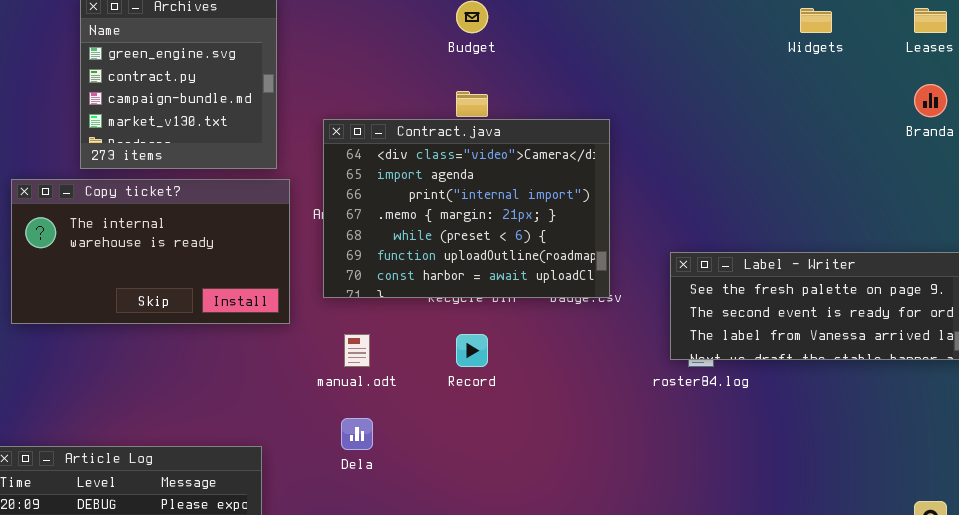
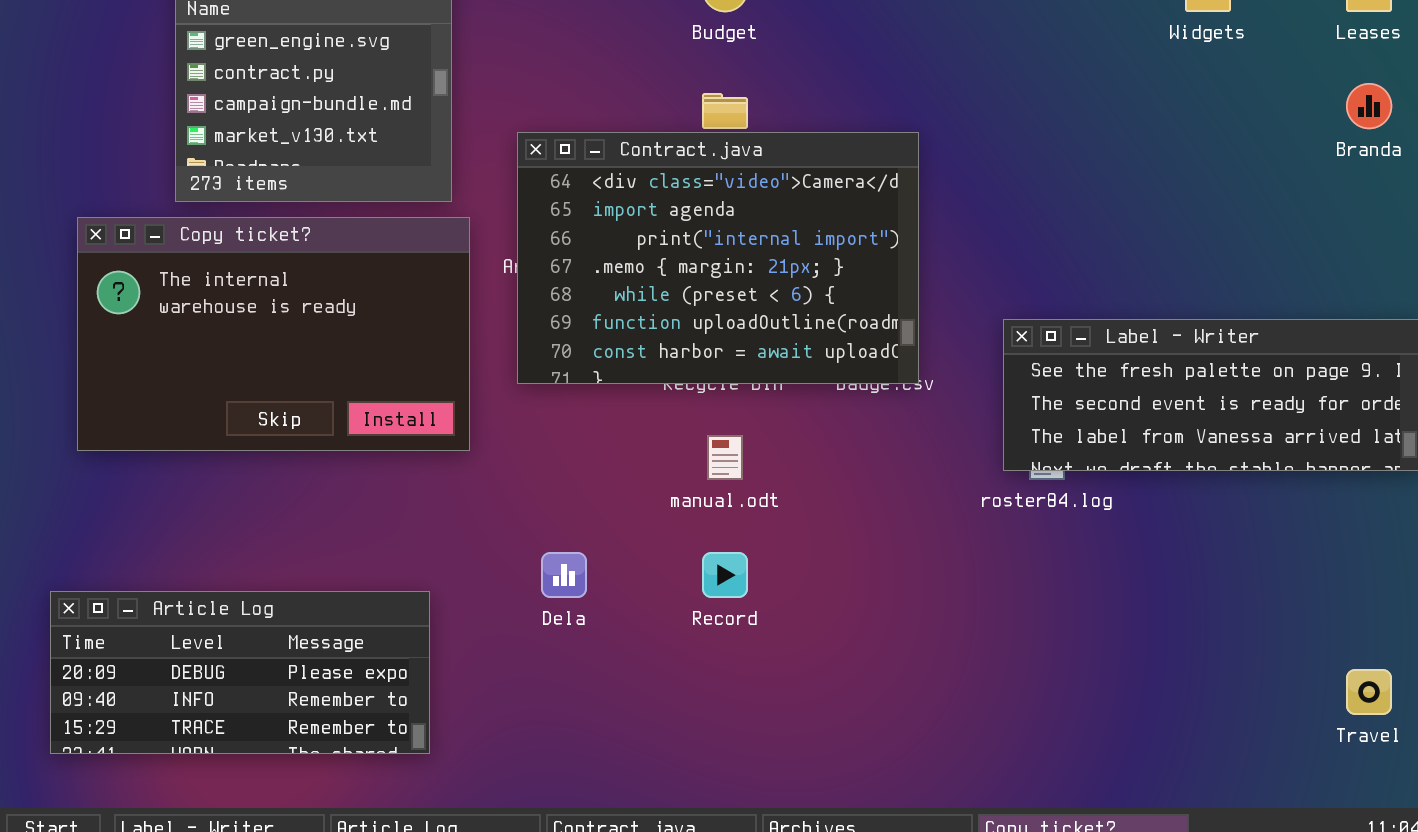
Copy ticket?: [11,179,290,324] -> [77,217,470,451], resized
manual.odt: [344,334,370,367] -> [707,435,743,480], moved
Record: [456,334,488,367] -> [702,552,748,598], moved

